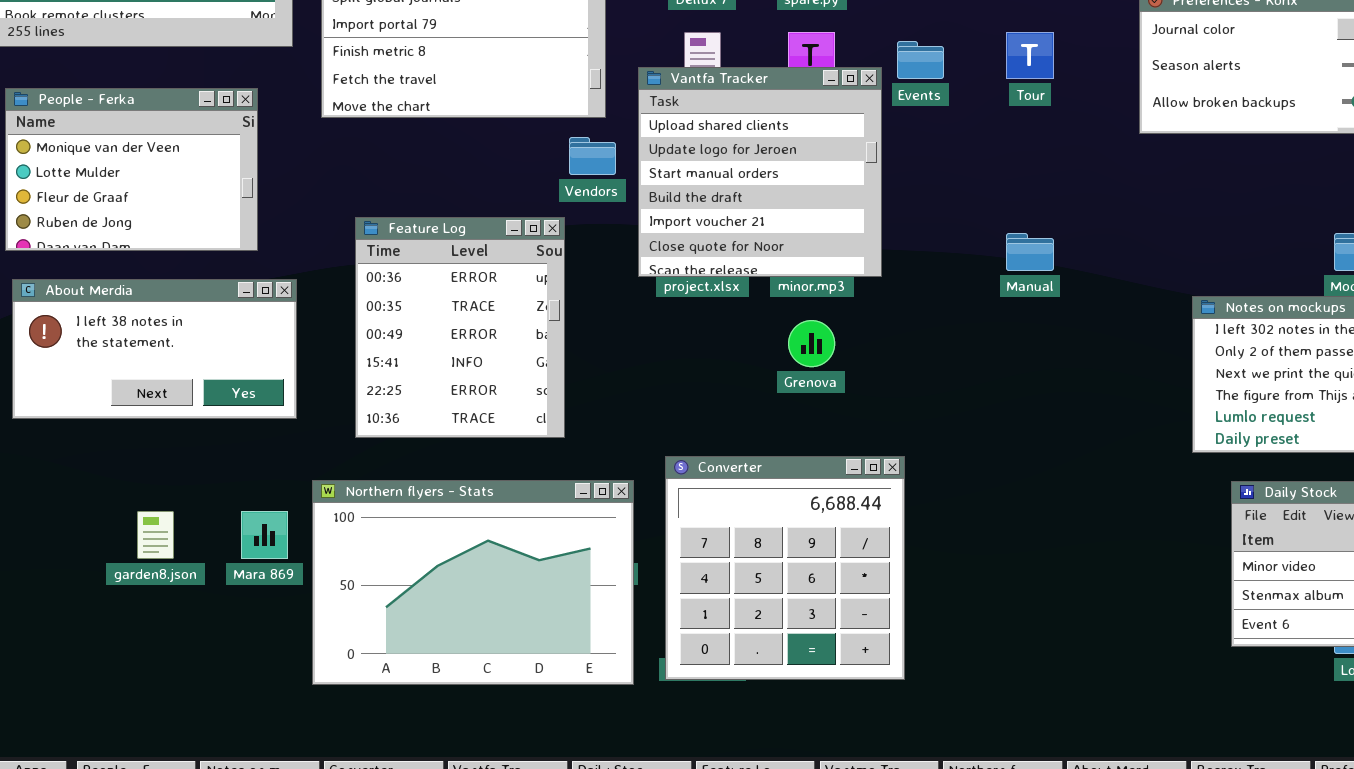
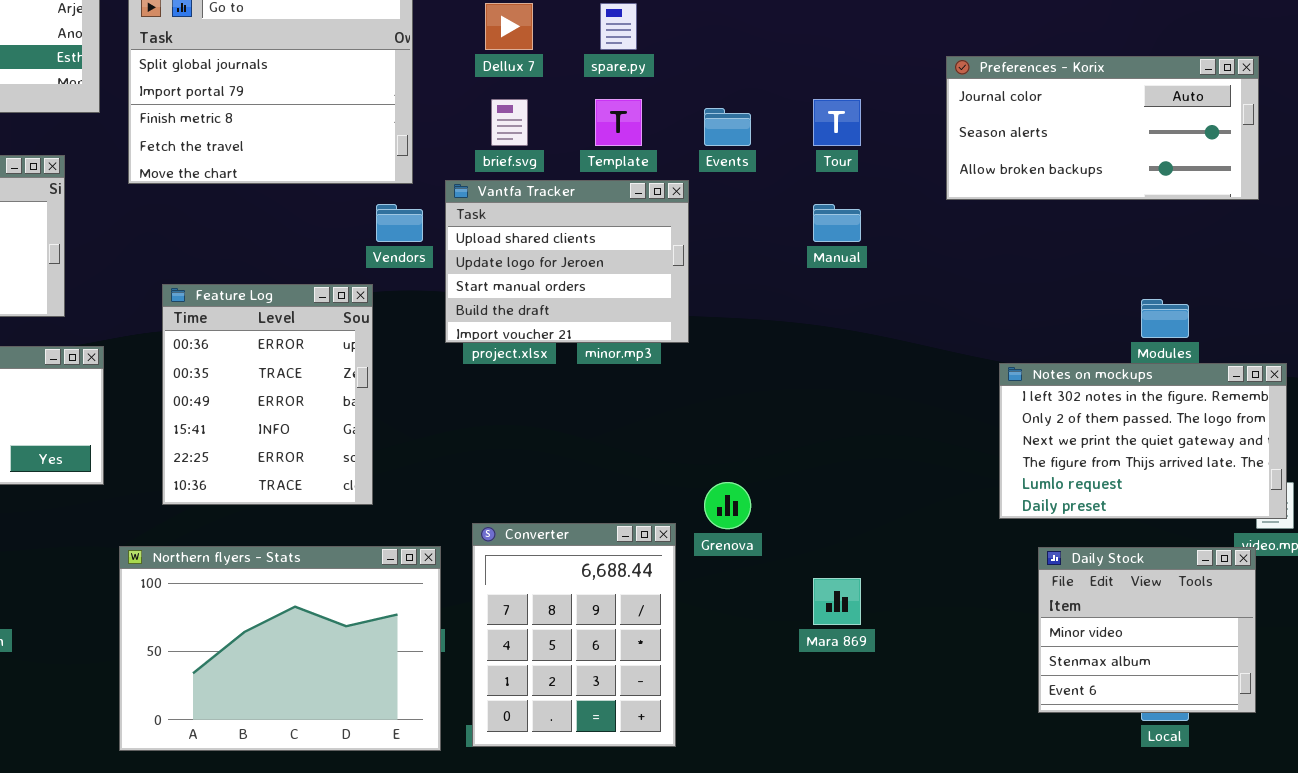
Vantfa Tracker: [638,67,882,277] -> [445,180,689,343], resized
Manual: [1006,233,1054,271] -> [813,204,861,242], moved
Grenova: [788,320,835,367] -> [704,482,751,529], moved
Converter: [665,456,905,680] -> [472,523,676,747], resized
Mara 869: [241,511,288,559] -> [813,578,861,625], moved

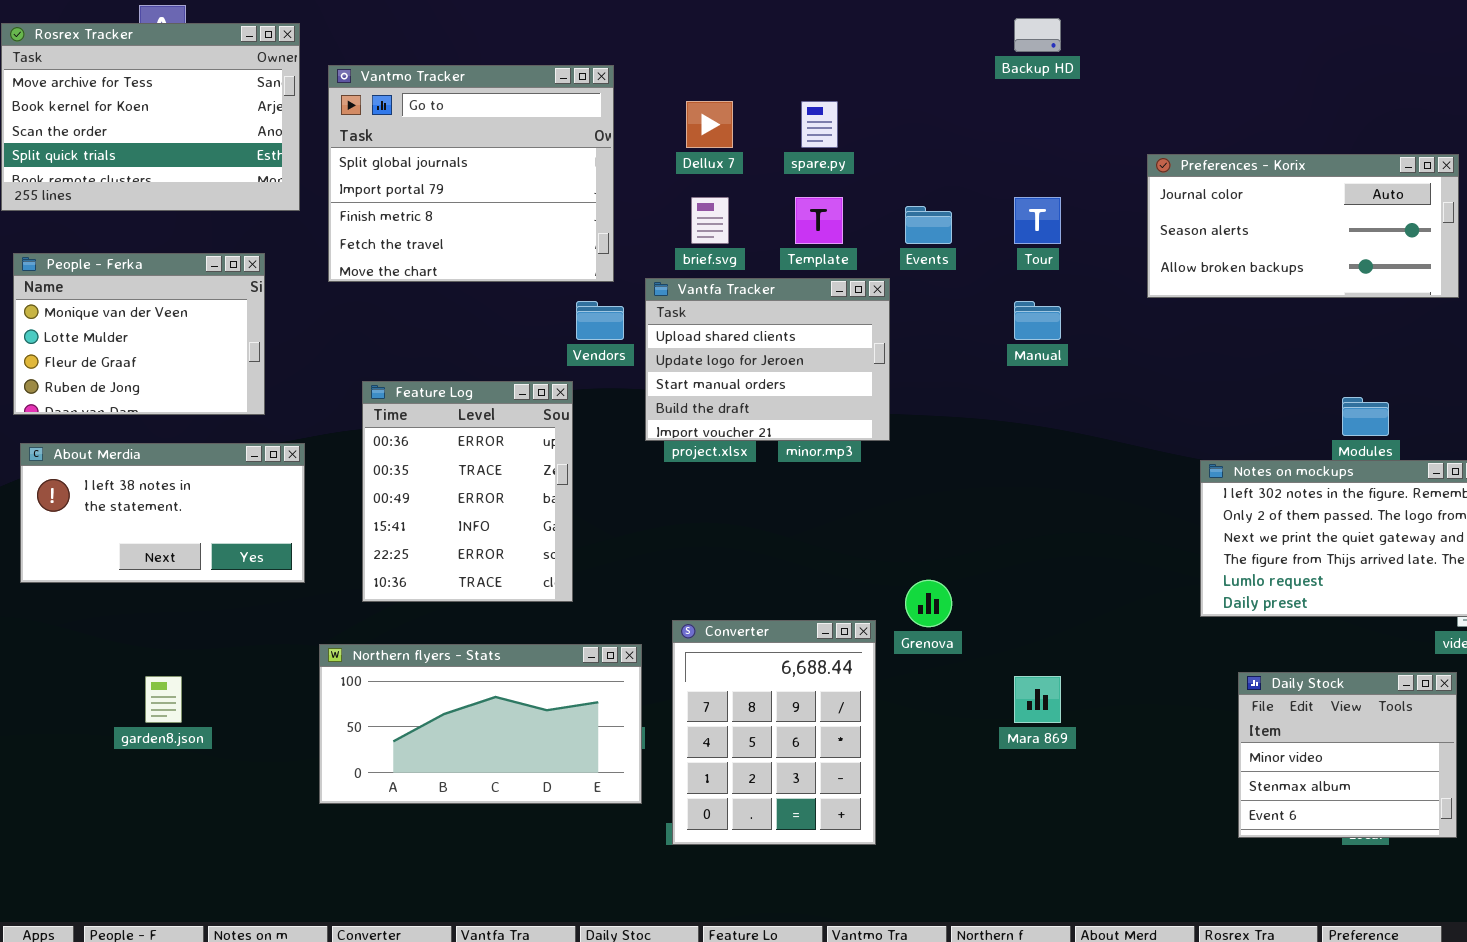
Northern flyers - Stats: [119,546,441,751] -> [319,644,642,804], resized
Daily Stock: [1038,547,1256,713] -> [1238,672,1457,838], moved

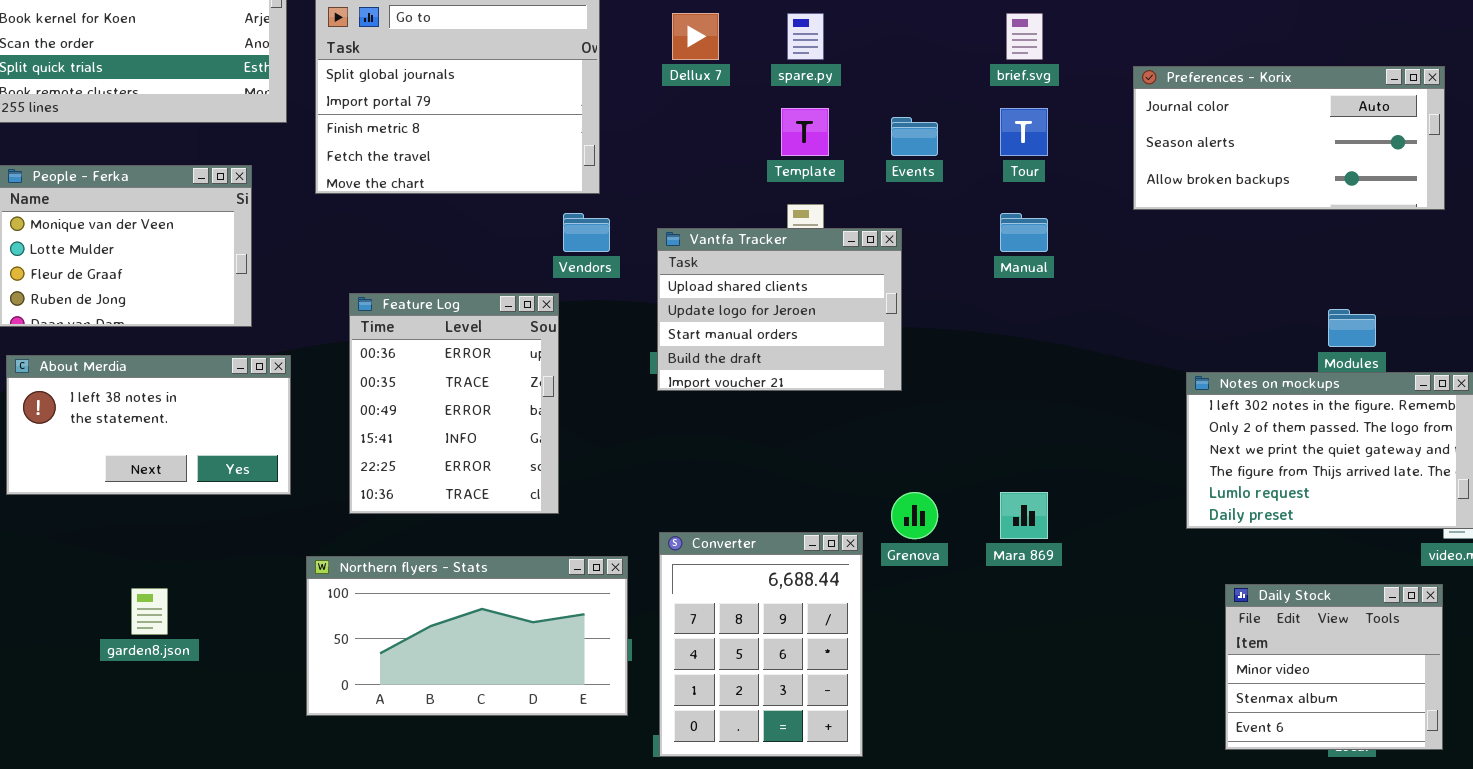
brief.svg: [691,197,729,244] -> [1006,13,1043,60], moved
Vantfa Tracker: [645,278,890,441] -> [657,228,902,391], moved
Mara 869: [1014,676,1061,723] -> [1000,492,1048,539], moved

